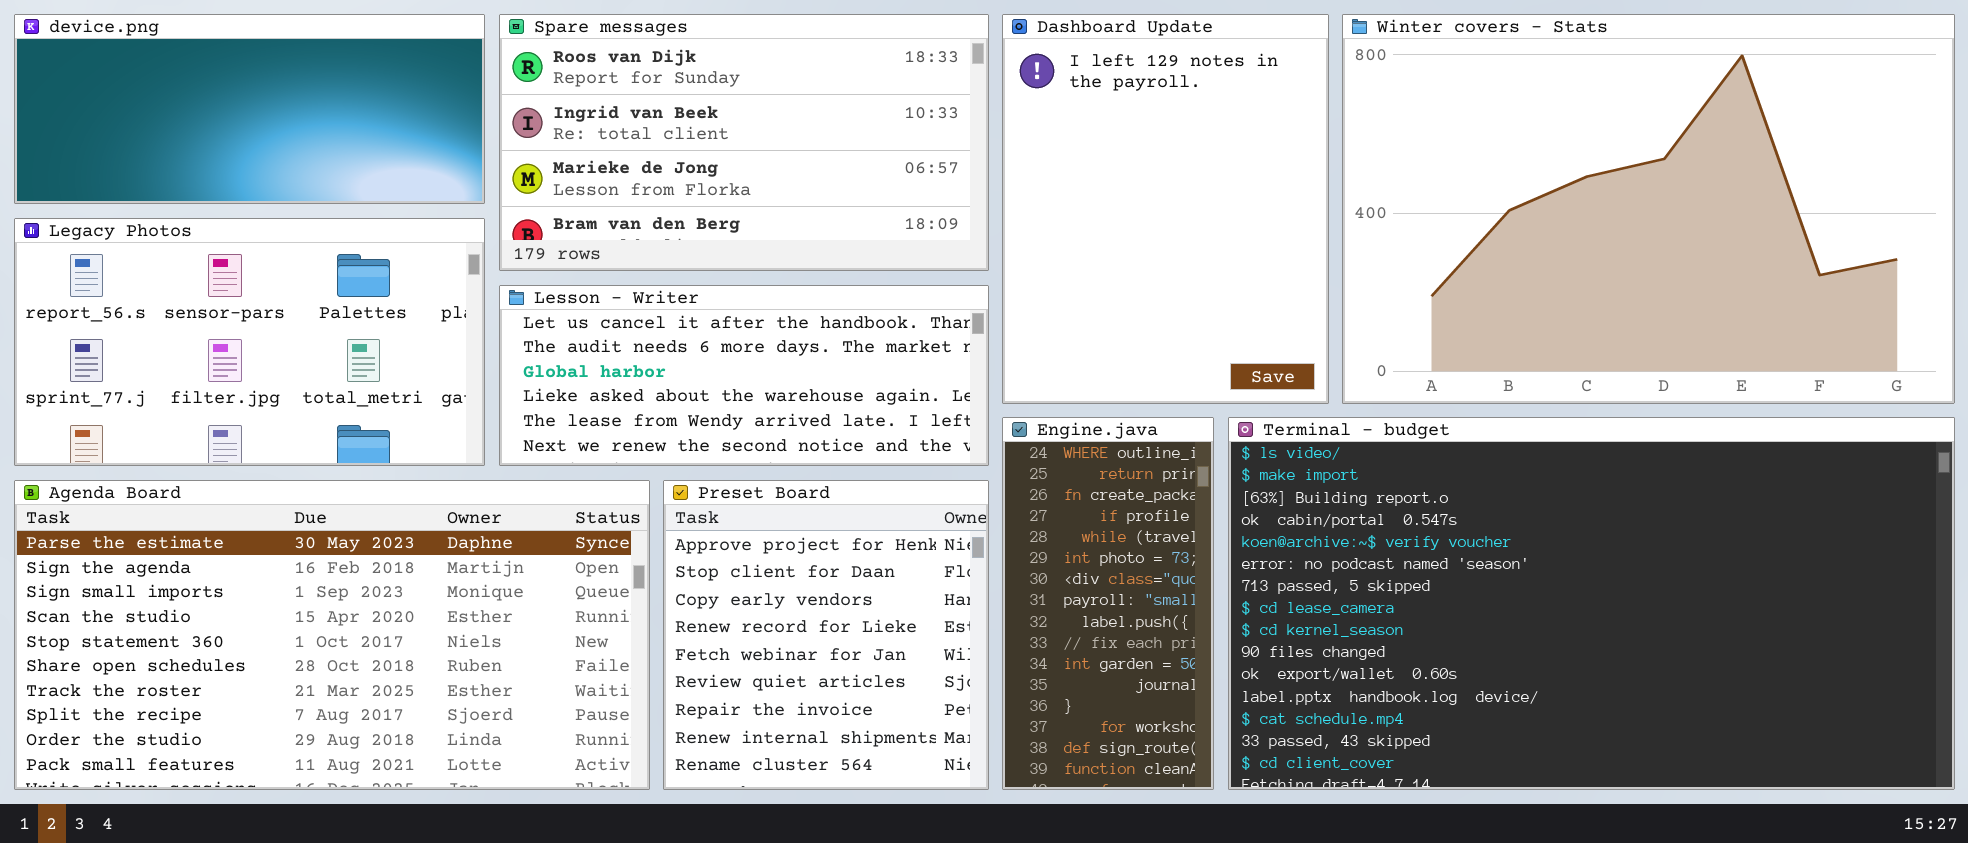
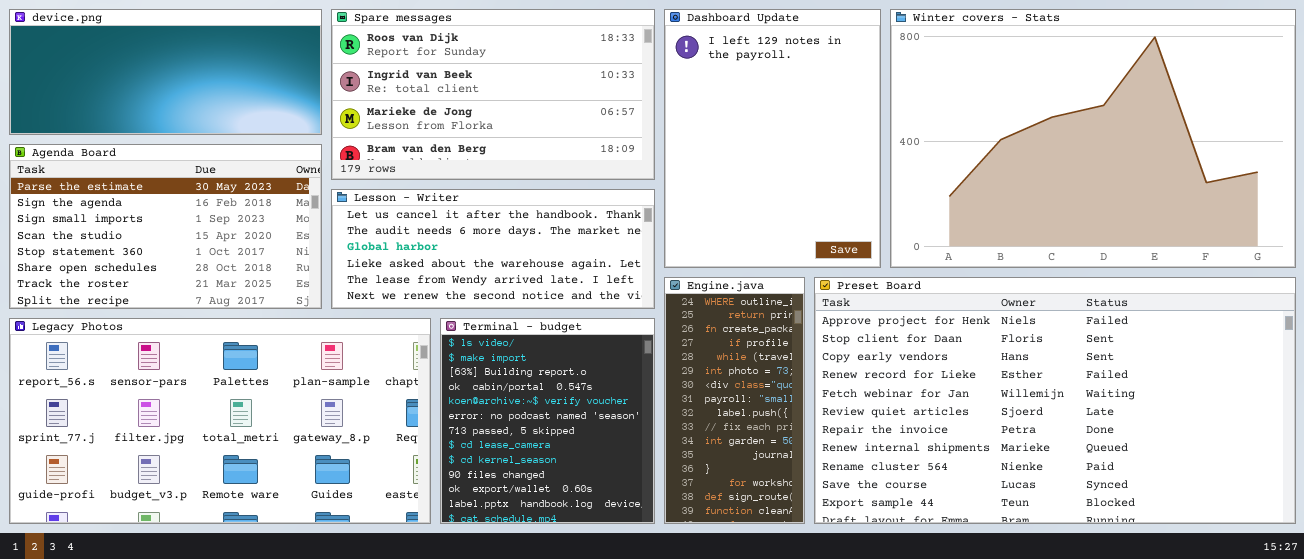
Legacy Photos: [14,218,485,466] -> [9,318,431,524], moved, resized
Terminal - budget: [1228,417,1955,790] -> [440,318,655,524], moved, resized
Agenda Board: [14,480,650,790] -> [9,144,322,309], moved, resized
Preset Board: [663,480,989,790] -> [814,277,1296,524], moved, resized

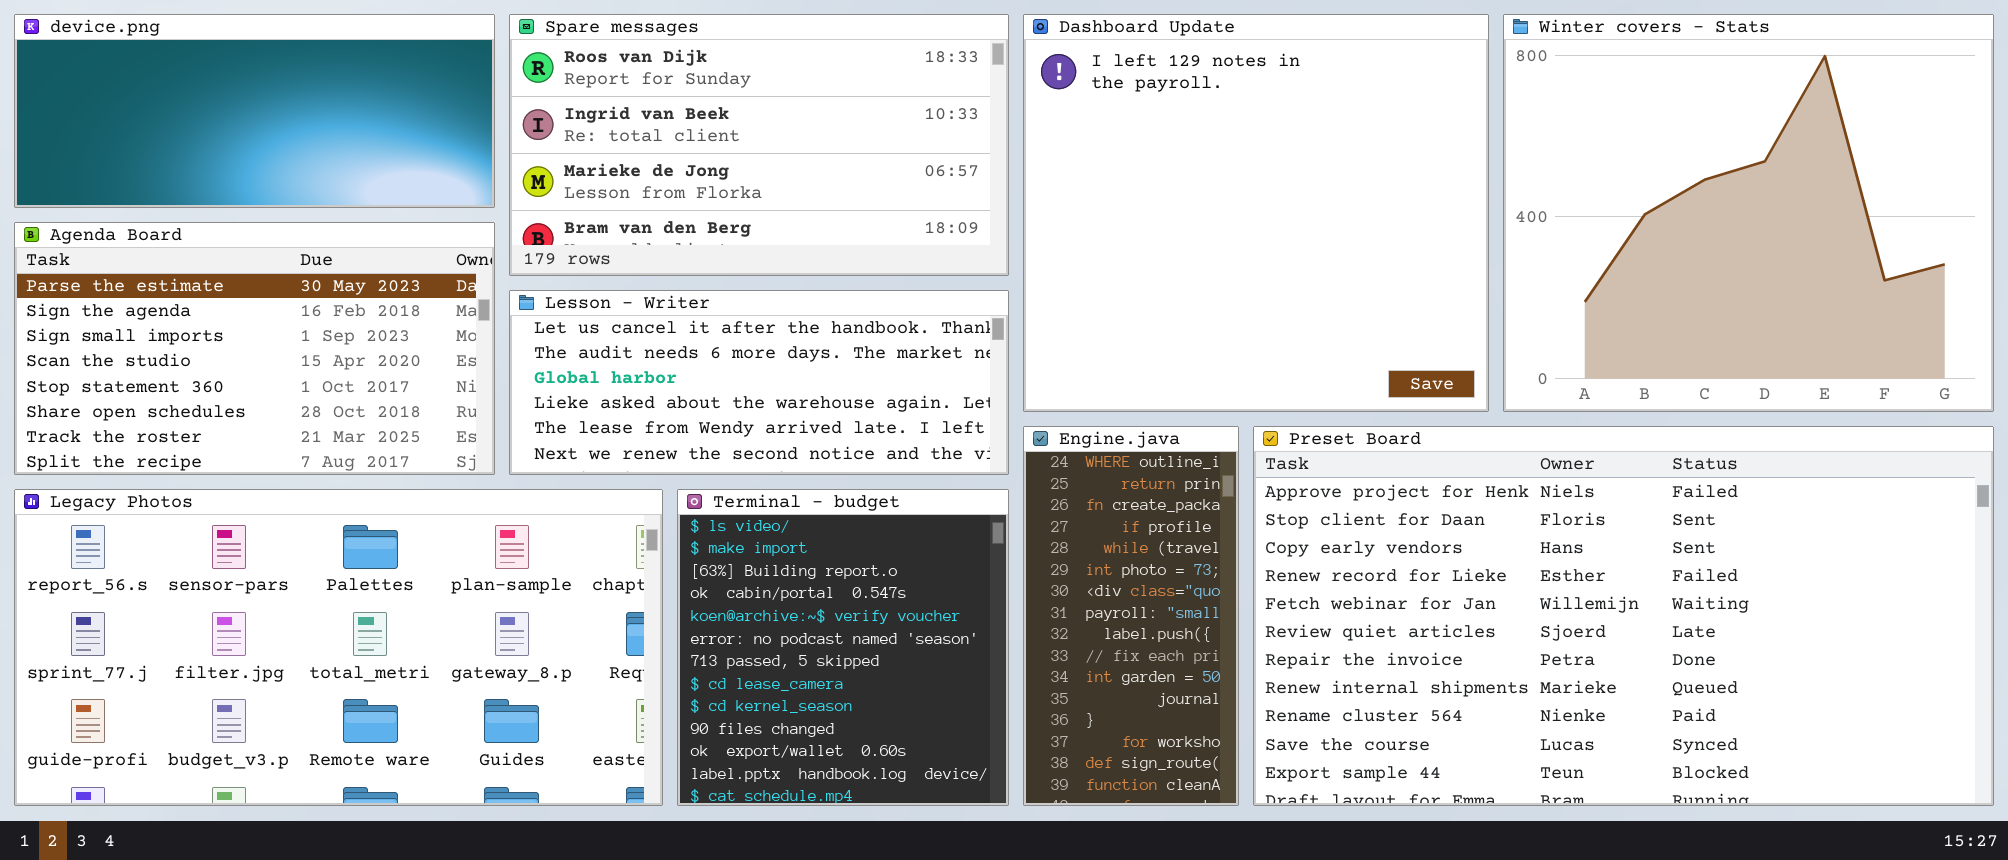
Dashboard Update: [664,9,881,268] -> [1023,14,1489,412], resized
Winter covers - Stats: [890,9,1296,268] -> [1503,14,1994,412], resized

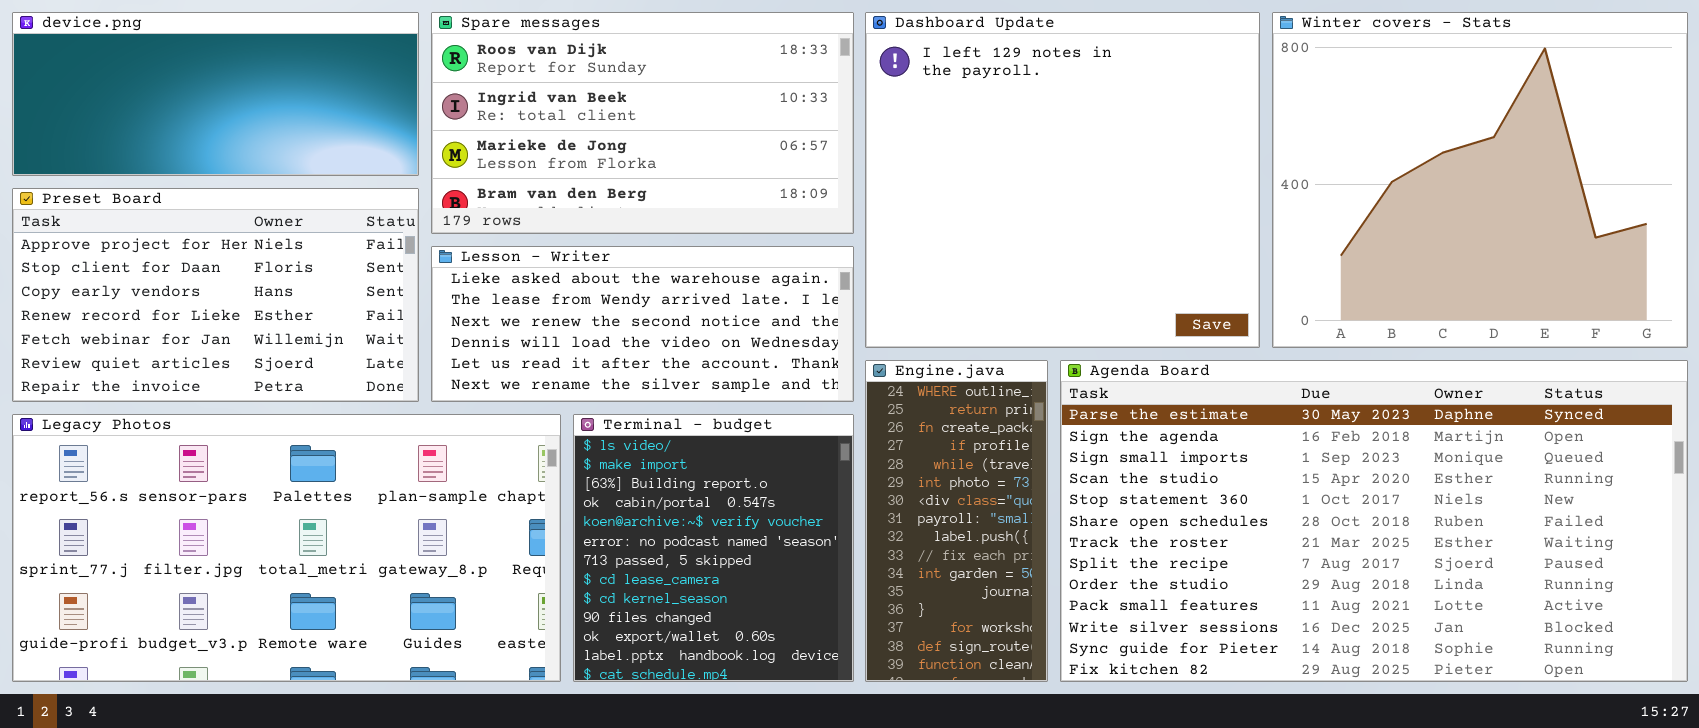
Agenda Board: [14,222,495,475] -> [1060,360,1688,682], moved, resized
Lesson - Writer: [509,290,1009,475] -> [431,246,854,402], scrolled down 3 rows
Preset Board: [1253,426,1994,806] -> [12,188,419,402], moved, resized

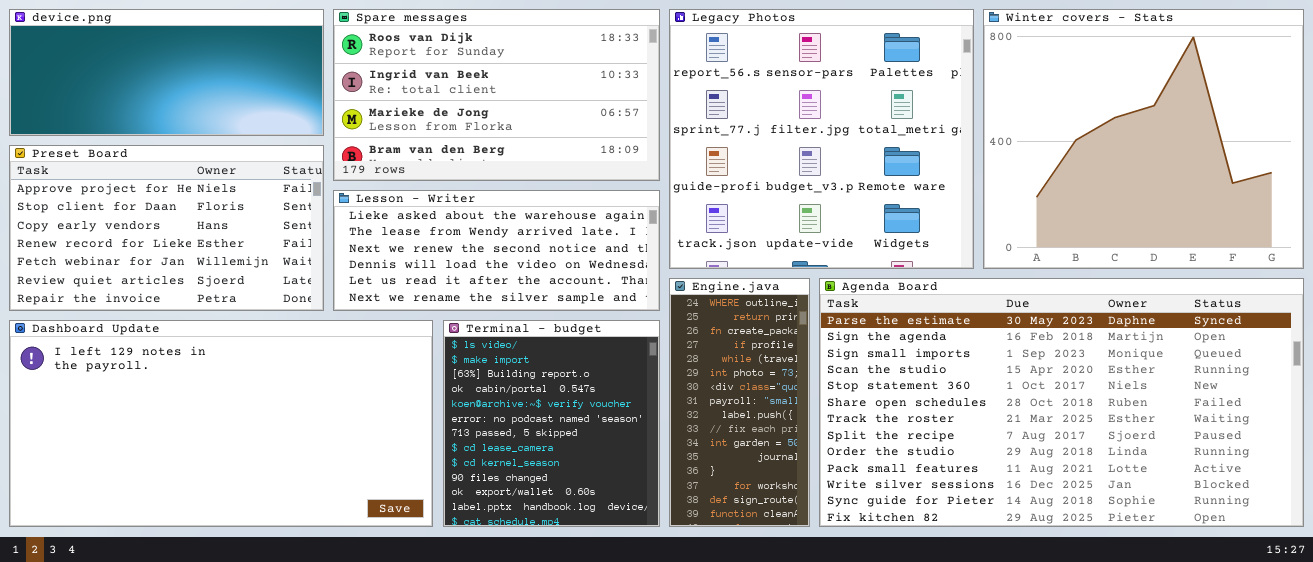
Dashboard Update: [865,12,1260,348] -> [9,320,433,527], moved, resized
Legacy Photos: [12,414,561,682] -> [669,9,974,269], moved, resized

